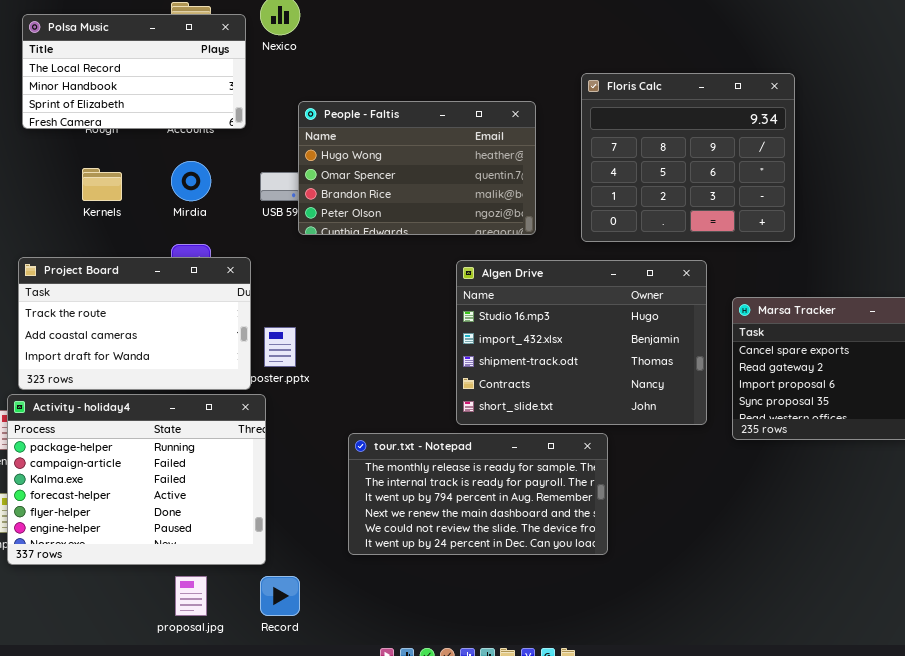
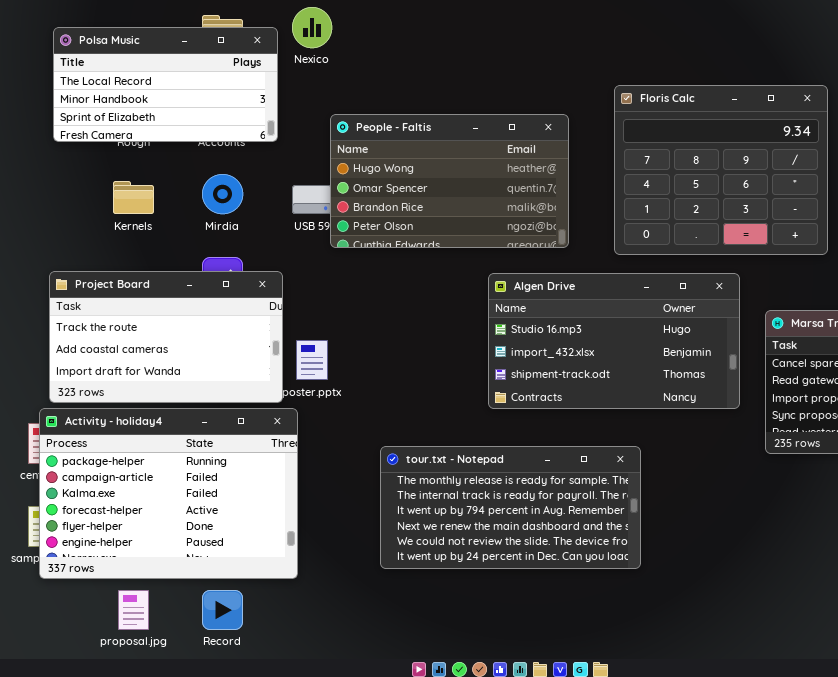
Algen Drive: [456,260,707,425] -> [488,273,740,409], resized
proposal.jpg: [175,576,207,616] -> [118,590,149,630], moved
Record: [260,576,300,616] -> [202,590,243,630], moved

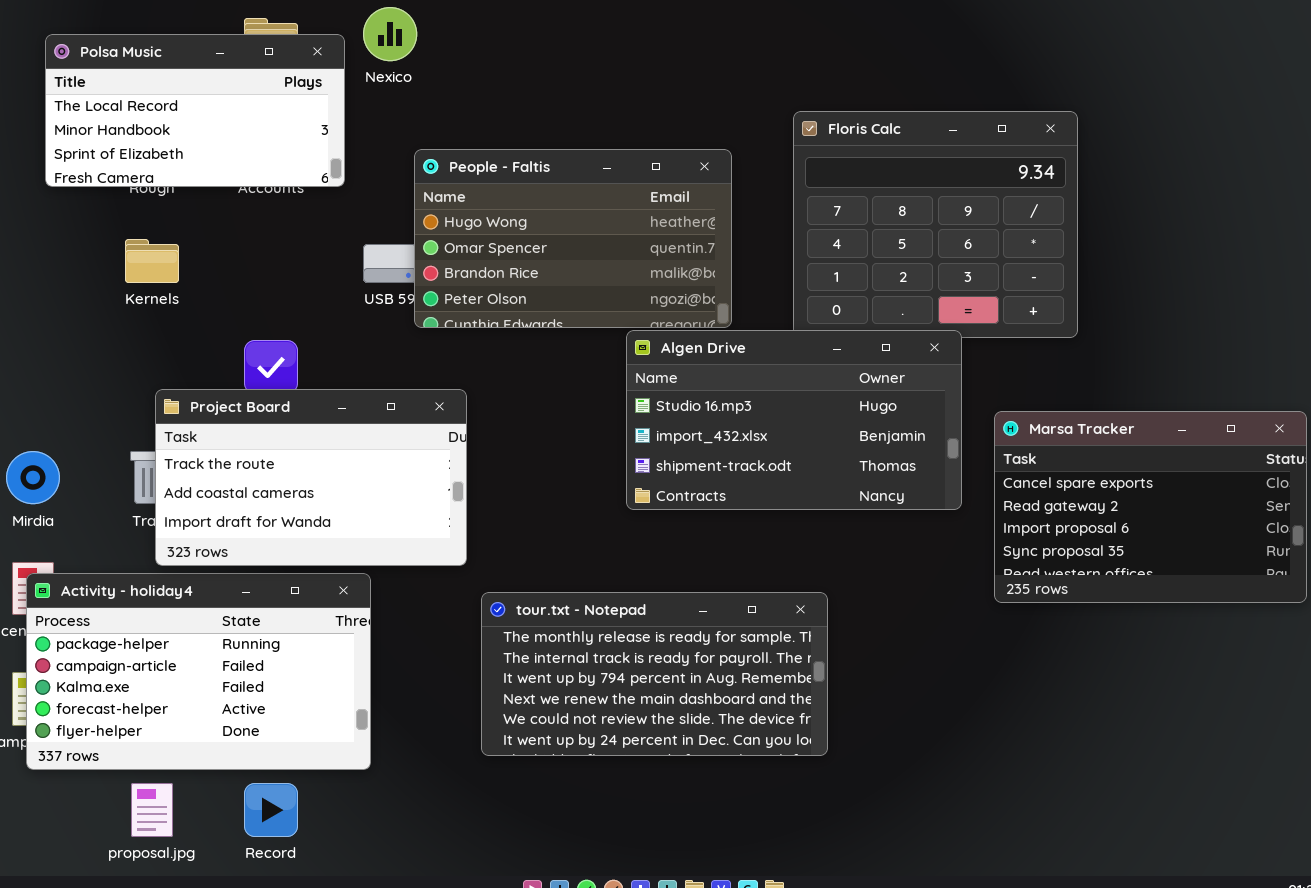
Mirdia: [202,174,243,214] -> [6,451,60,504], moved
Project Board: [49,271,283,403] -> [155,389,467,566], moved
Algen Drive: [488,273,740,409] -> [626,330,962,510], moved
Activity - holiday4: [39,408,298,579] -> [26,573,371,770], resized

